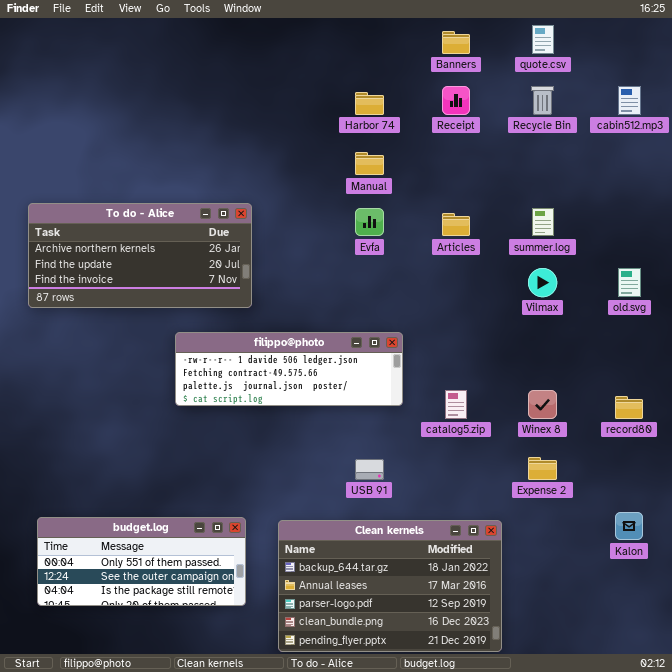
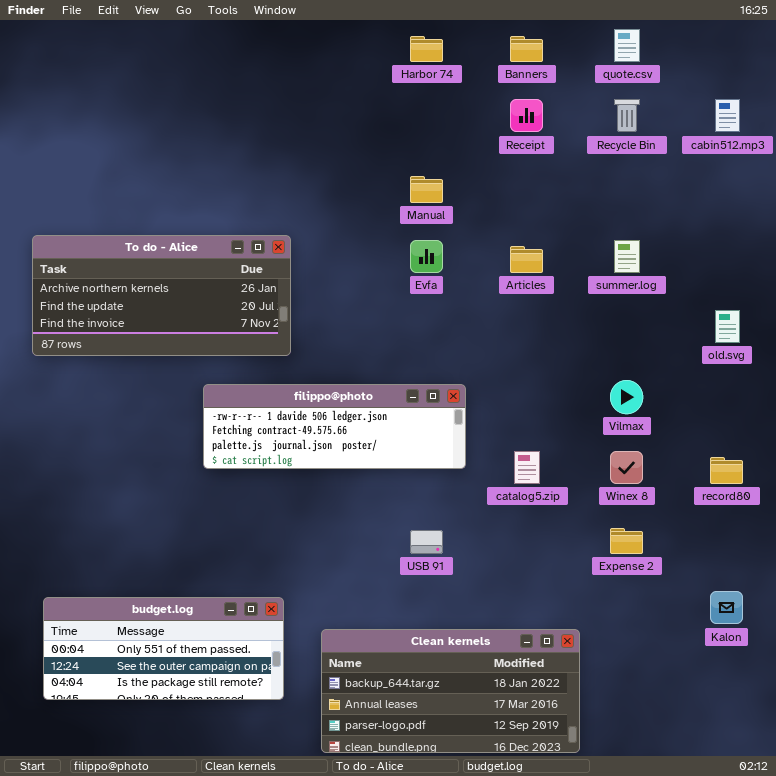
Harbor 74: [355,92,384,115] -> [410,36,443,62], moved
Vilmax: [528,268,557,297] -> [610,380,643,414], moved
Clean kernels: [278,520,502,652] -> [321,629,580,753], resized

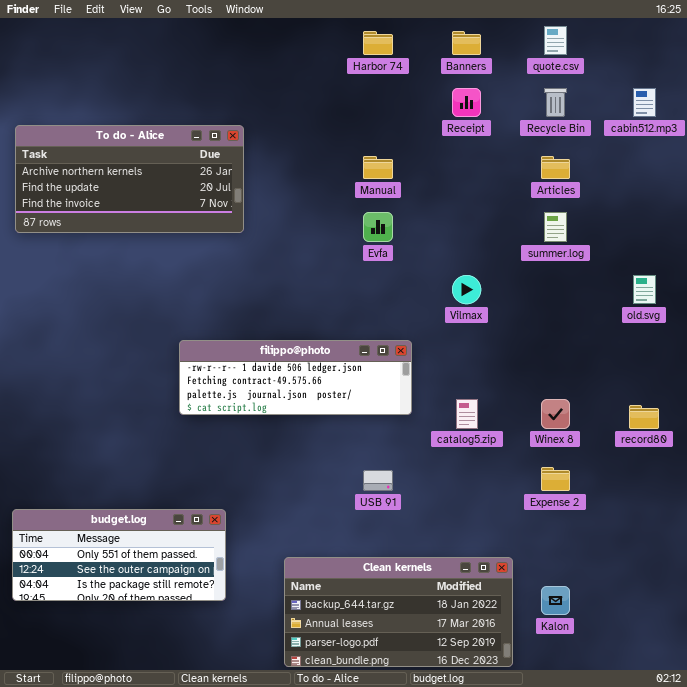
To do - Alice: [32,235,291,356] -> [15,125,244,233], moved
Articles: [510,246,543,273] -> [541,156,570,179], moved
Vilmax: [610,380,643,414] -> [452,275,481,304], moved
Kalon: [710,591,743,624] -> [541,586,570,615], moved
budget.log: [43,597,284,700] -> [12,509,226,601], moved

